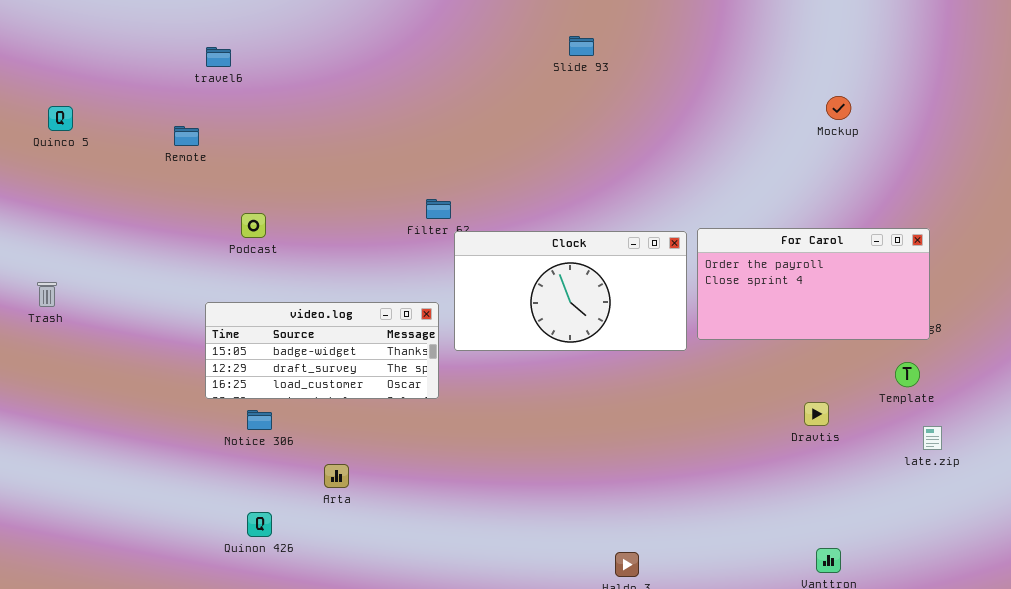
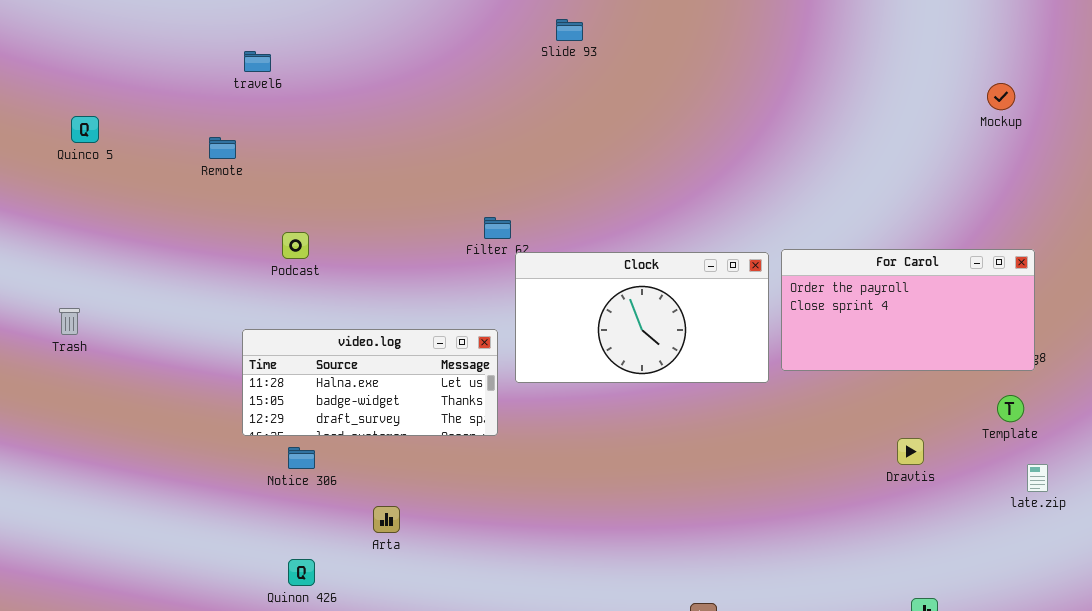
Slide 93: [569,36,594,56] -> [556,19,583,41], moved
Mockup: [826,96,851,120] -> [987,83,1015,110], moved
video.log: [205,302,439,399] -> [242,329,498,436], scrolled up 1 row

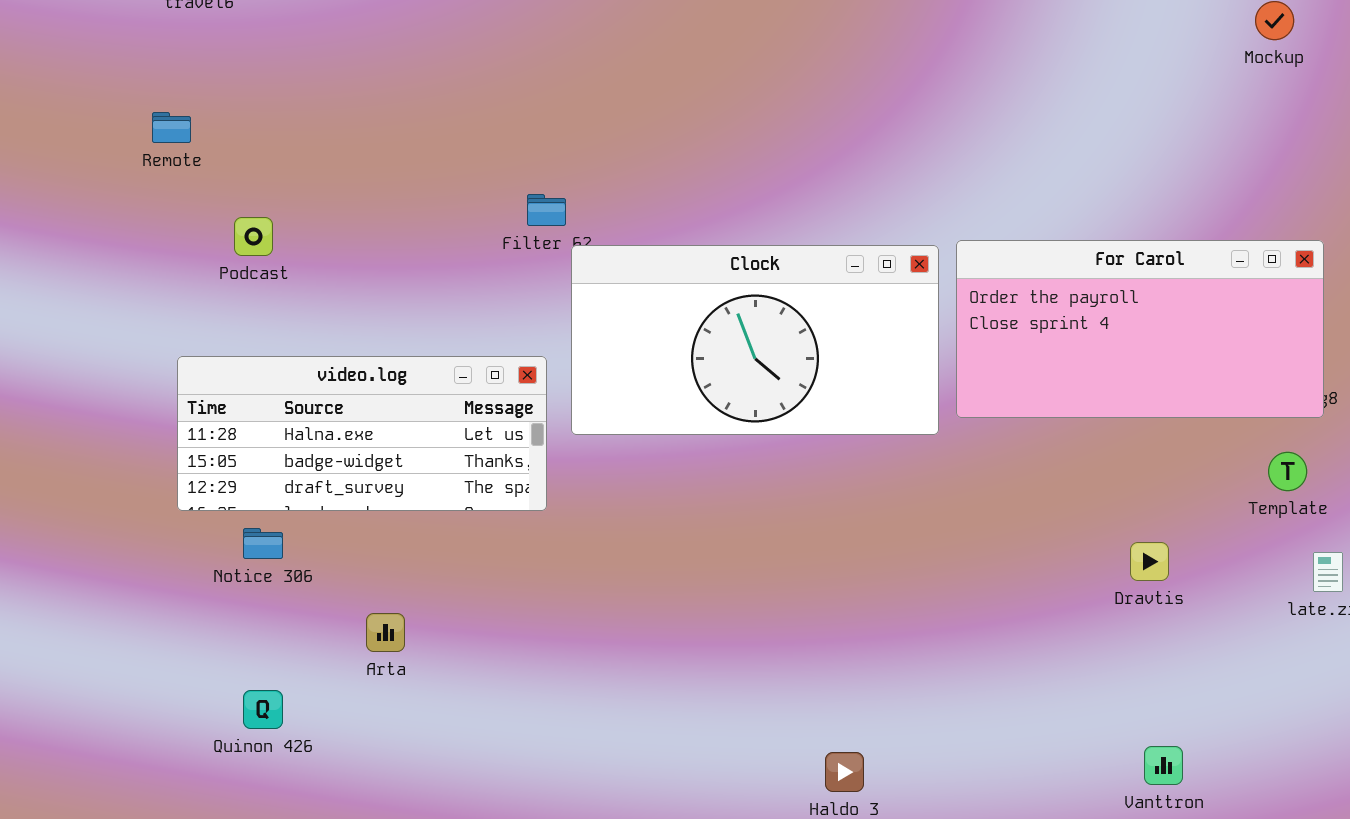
Remote: [209,137,236,159] -> [152,112,191,143], moved
Dravtis: [897,438,924,465] -> [1130,542,1169,581], moved

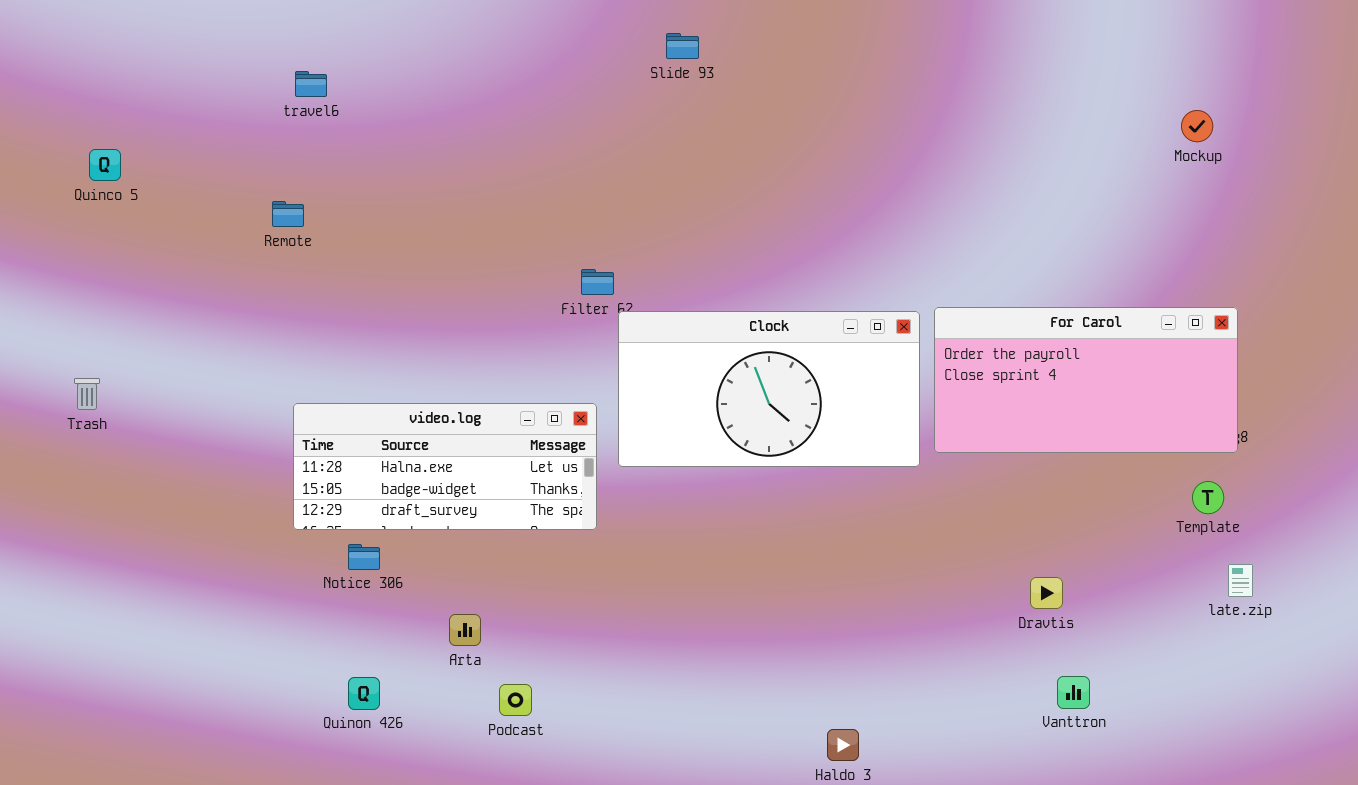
Podcast: [234,217,273,256] -> [499,684,532,716], moved
Dravtis: [1130,542,1169,581] -> [1030,577,1063,609], moved
Vanttron: [1144,746,1183,785] -> [1057,676,1090,709], moved

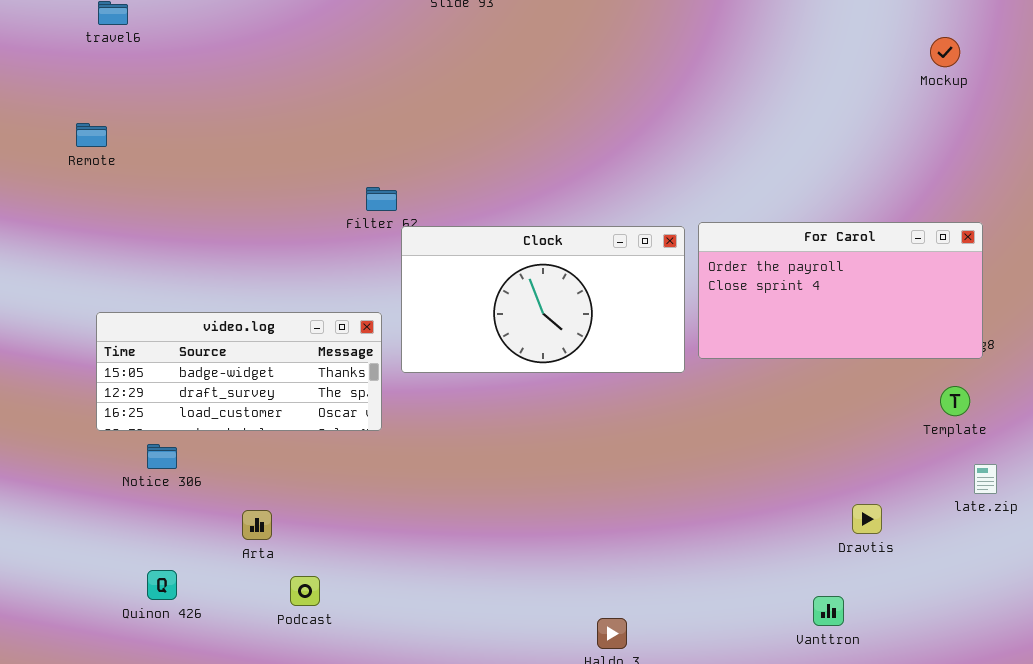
video.log: [293,403,597,530] -> [96,312,382,431], scrolled down 1 row
Dravtis: [1030,577,1063,609] -> [852,504,882,534], moved
Vanttron: [1057,676,1090,709] -> [813,596,844,626], moved

